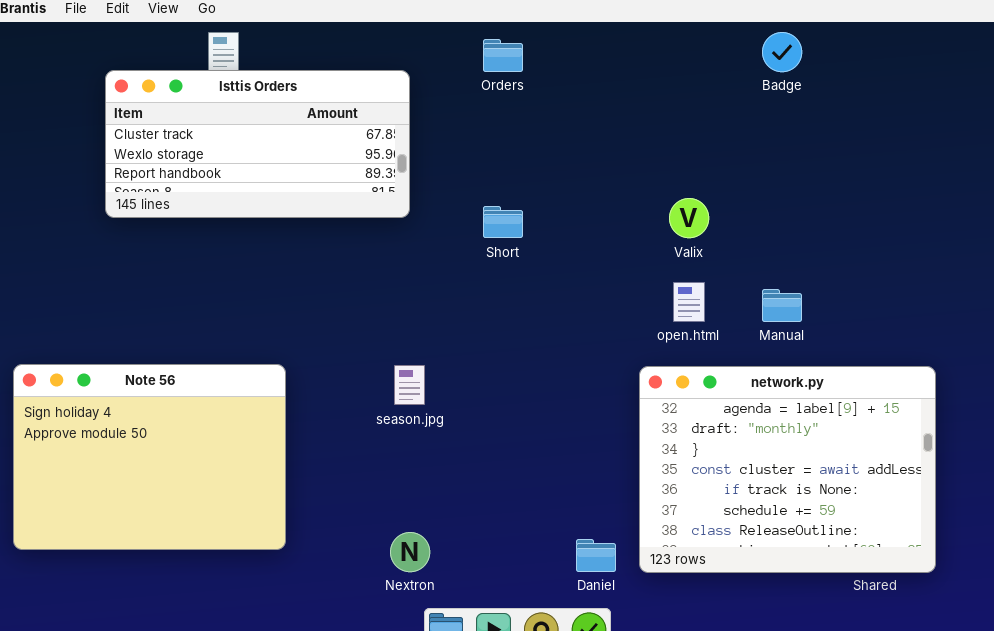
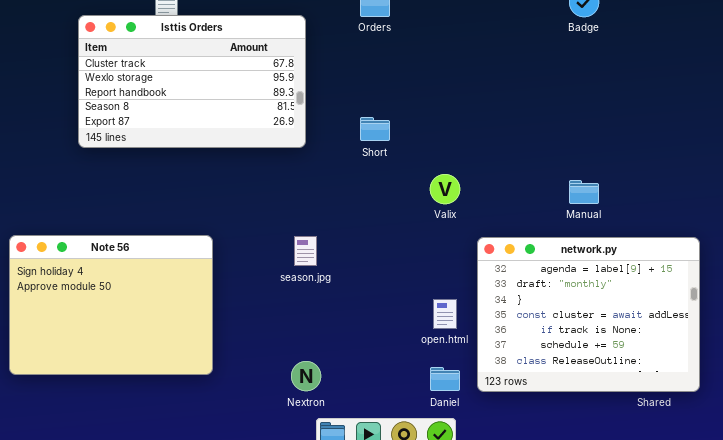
Isttis Orders: [105,70,410,218] -> [78,15,306,148], resized
Valix: [669,198,709,238] -> [430,174,460,204], moved
open.html: [673,282,705,322] -> [433,299,457,329], moved

